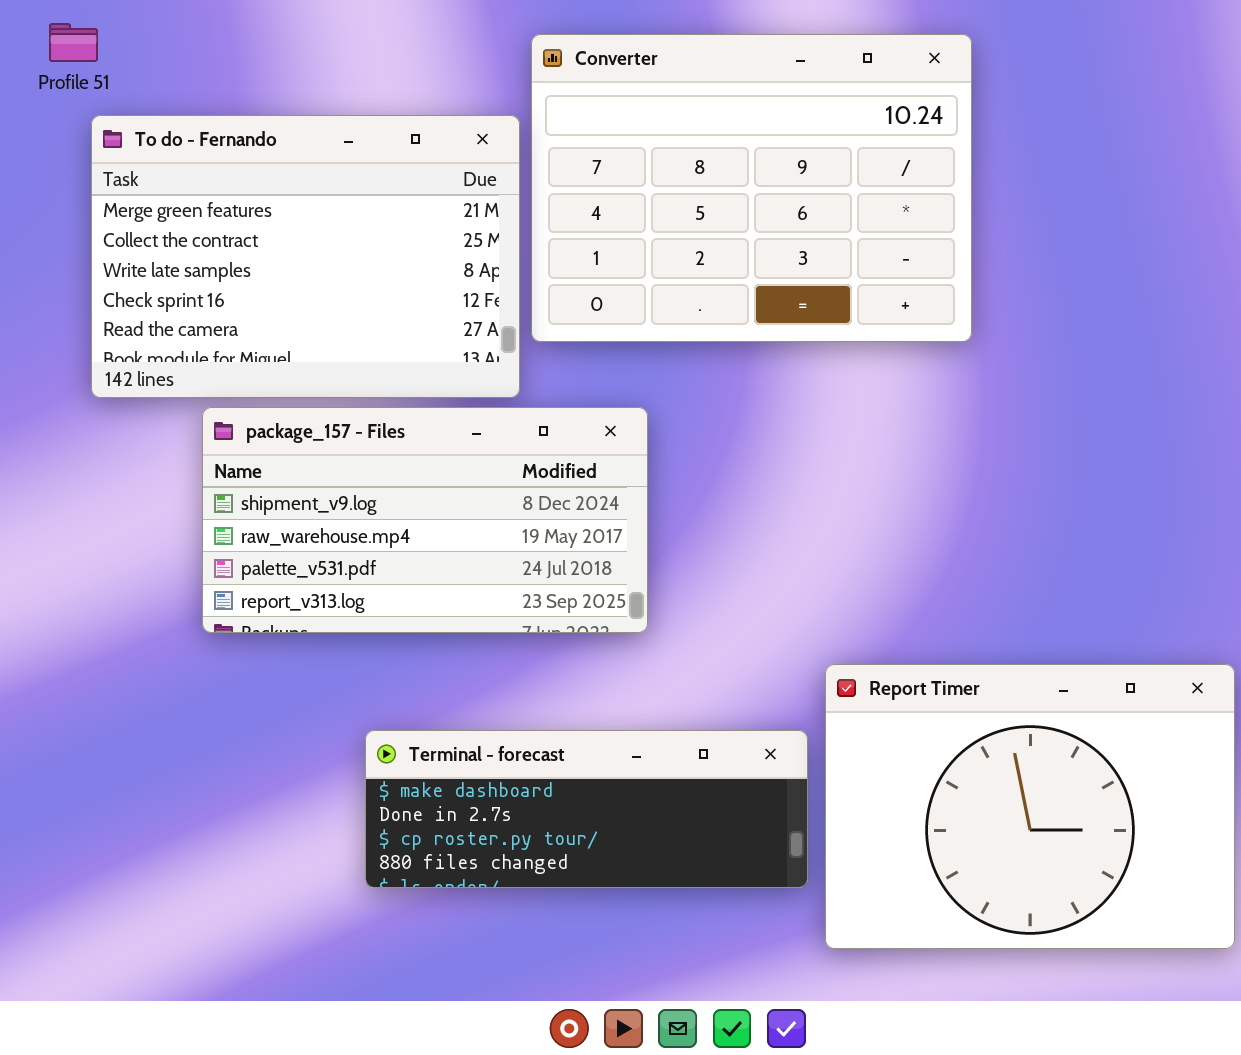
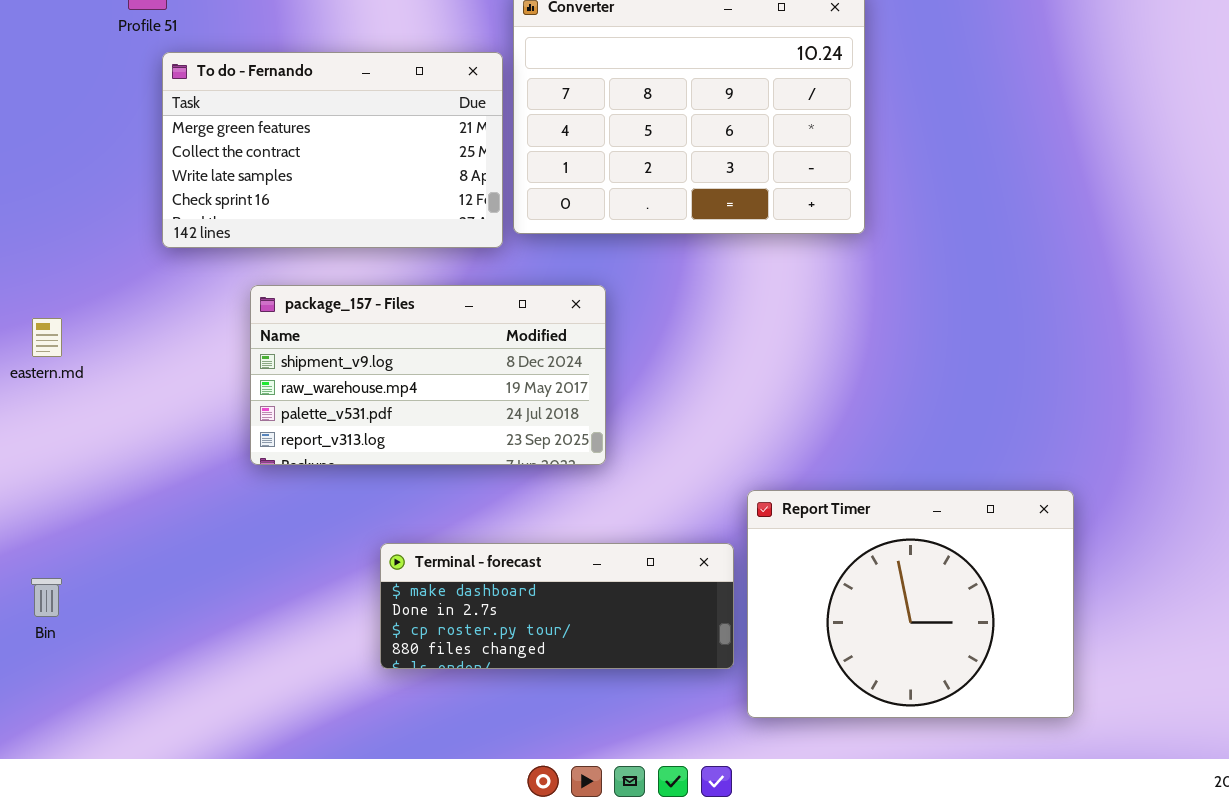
To do - Fernando: [91,115,520,398] -> [162,52,503,248], resized

